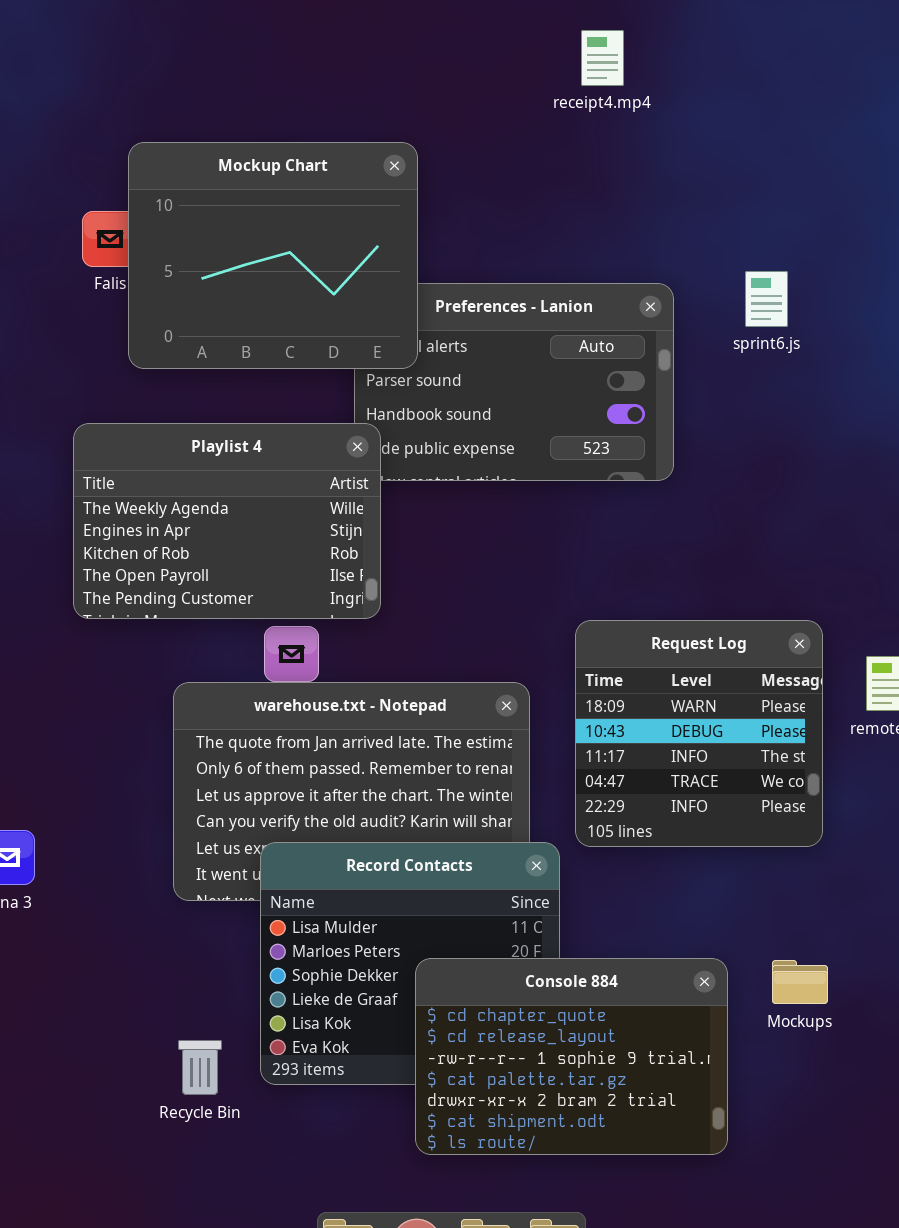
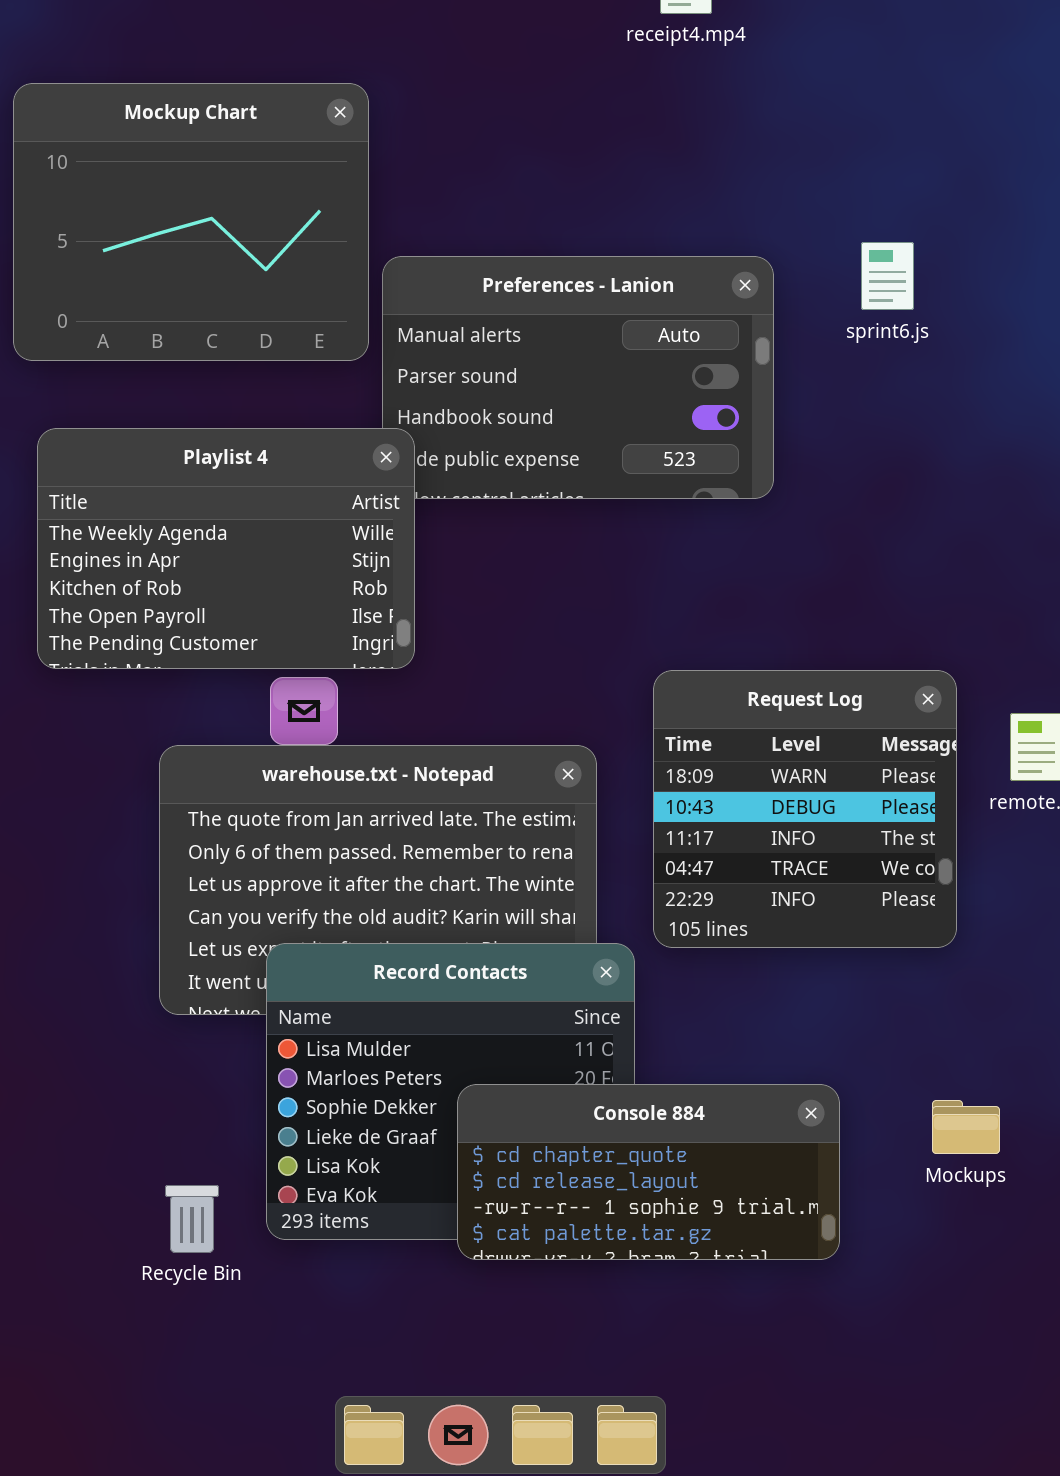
Mockup Chart: [128,142,418,369] -> [13,83,369,361], moved
Console 884: [415,958,728,1155] -> [457,1084,840,1260], resized
Mockups: [772,960,828,1004] -> [932,1100,1000,1154], moved

